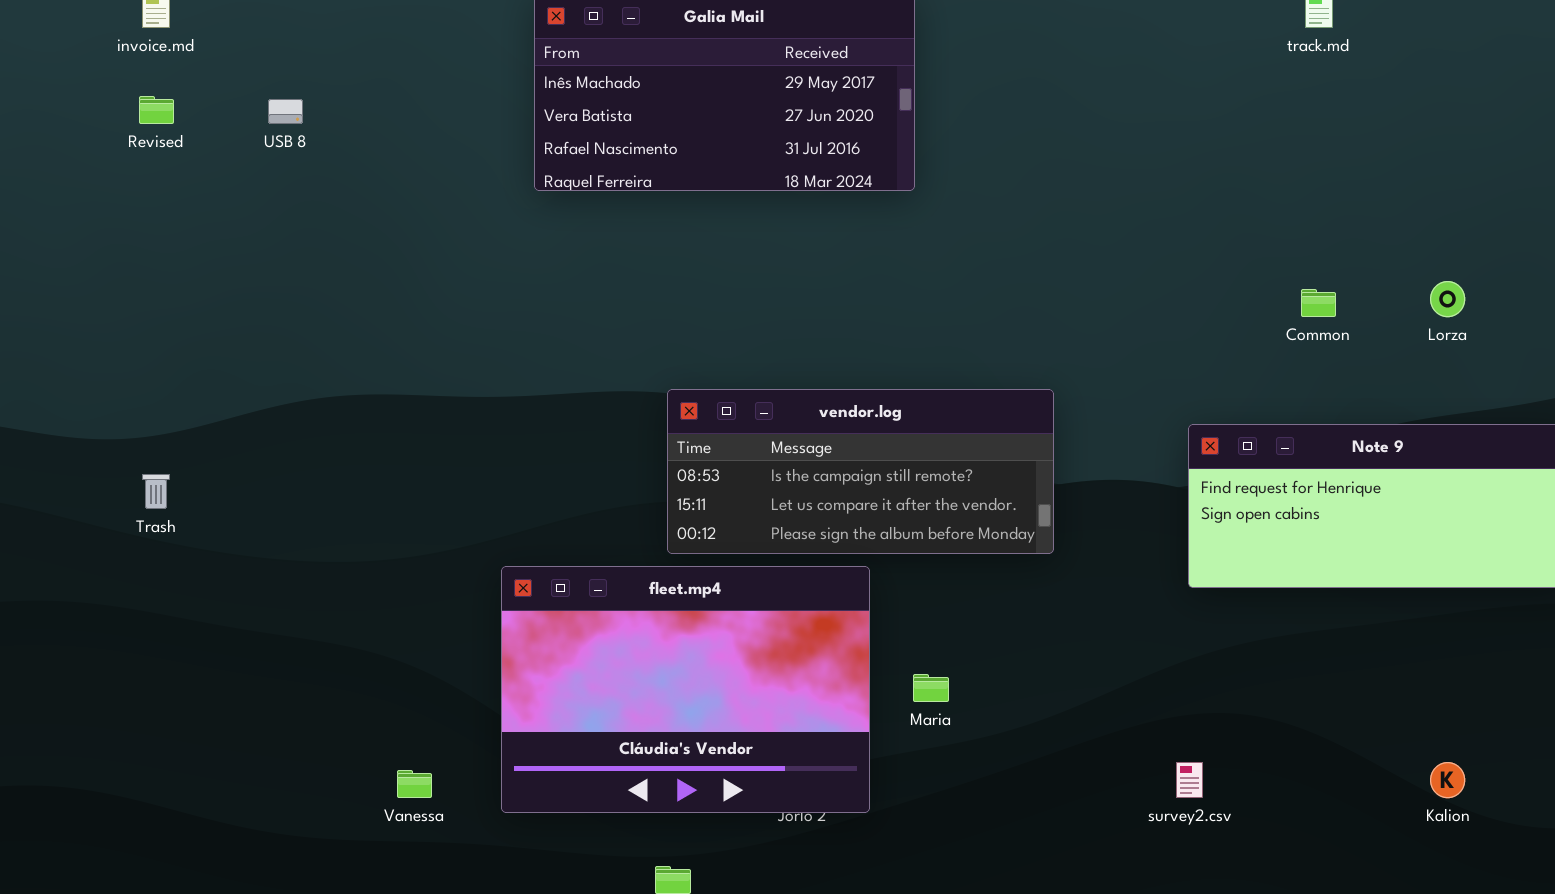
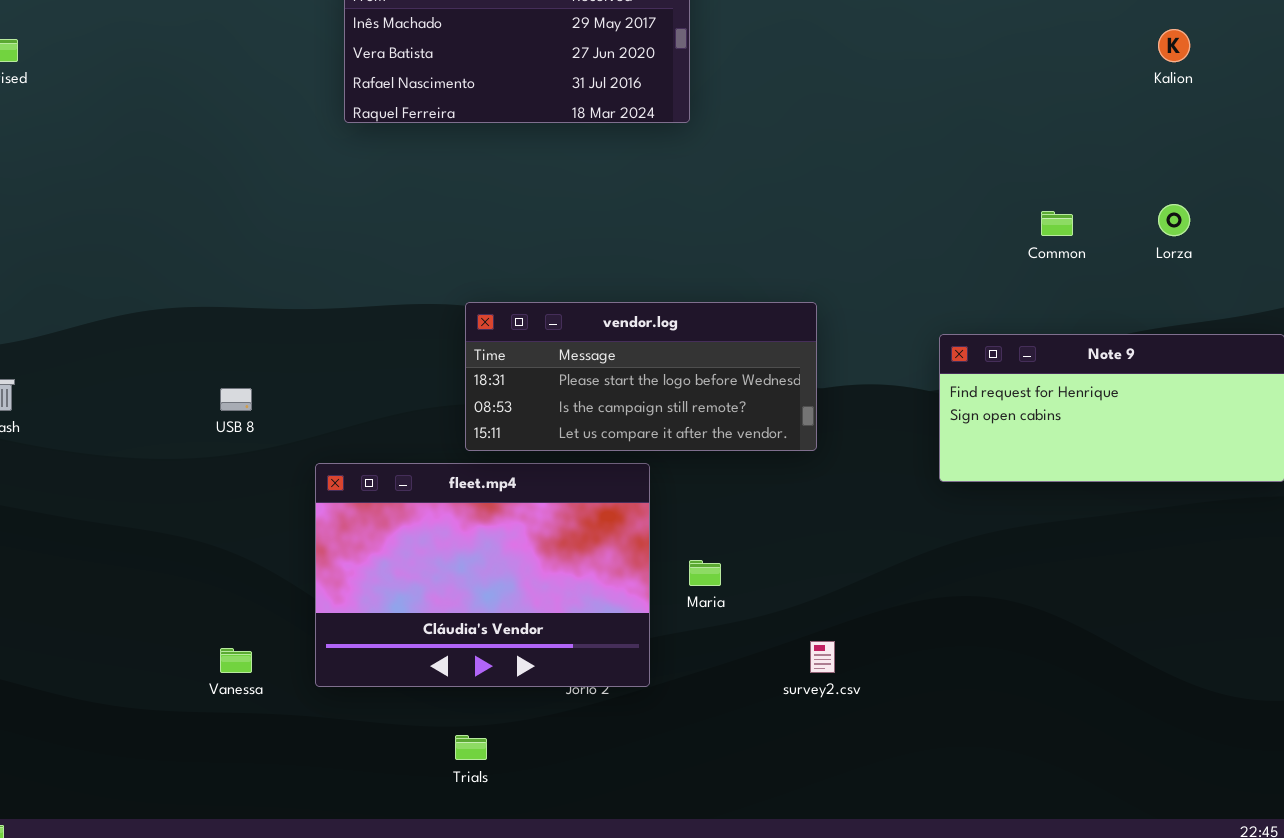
USB 8: [268,99,303,124] -> [220,388,252,411], moved
vendor.log: [667,389,1054,554] -> [465,302,817,451], scrolled up 1 row
survey2.csv: [1176,762,1203,798] -> [810,641,835,673], moved
Kalion: [1430,762,1465,798] -> [1158,29,1190,62], moved

